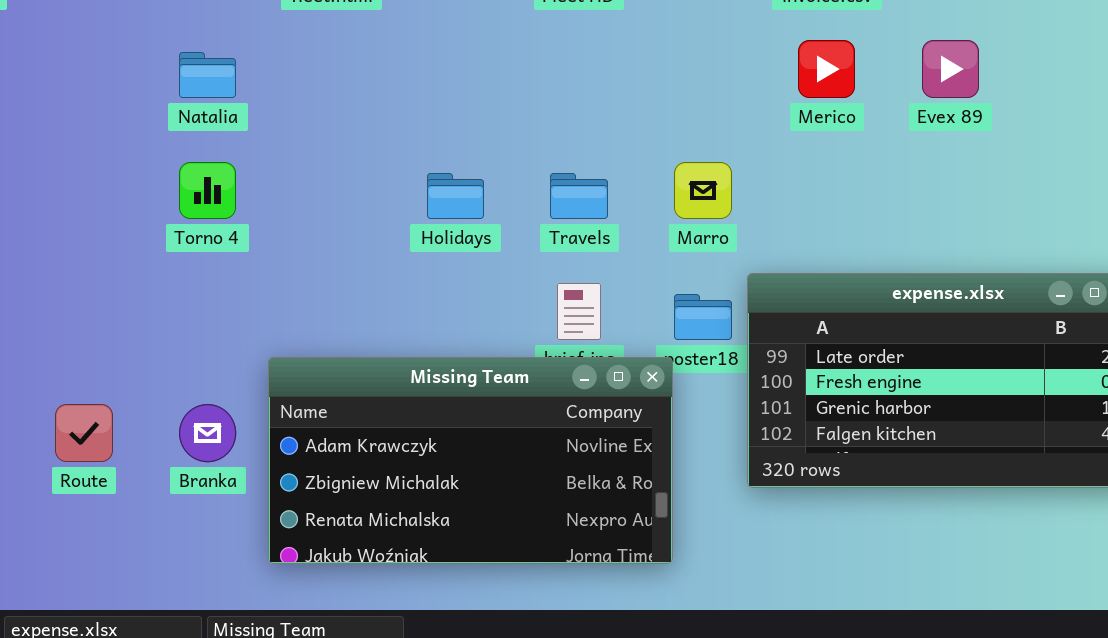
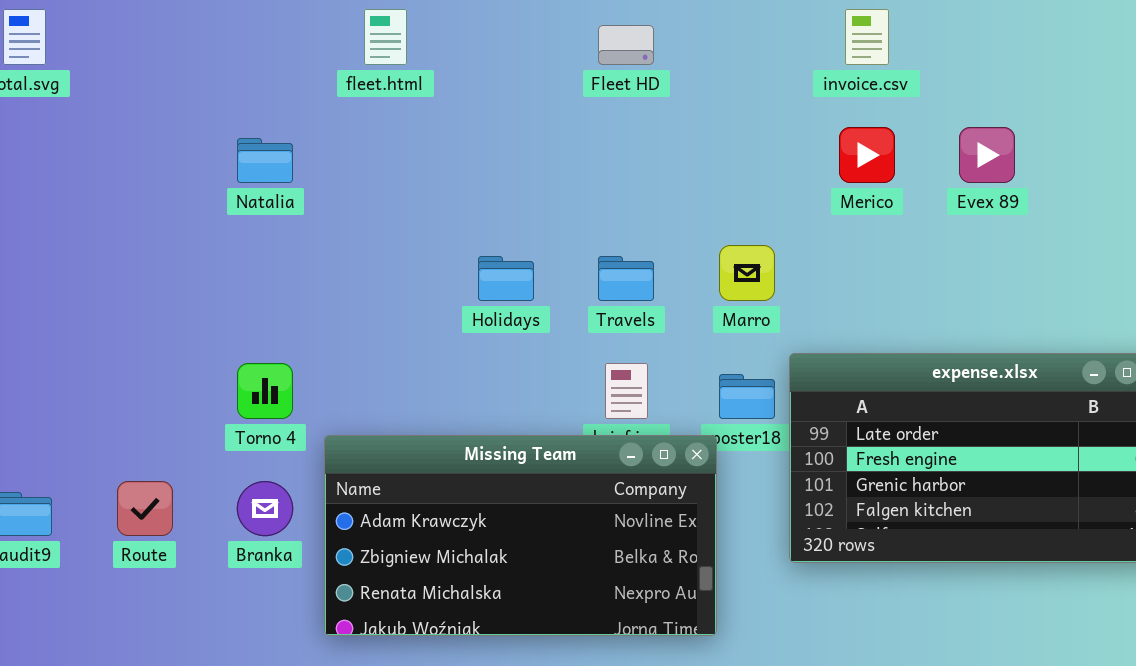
Torno 4: [179,162,236,219] -> [237,363,293,419], moved

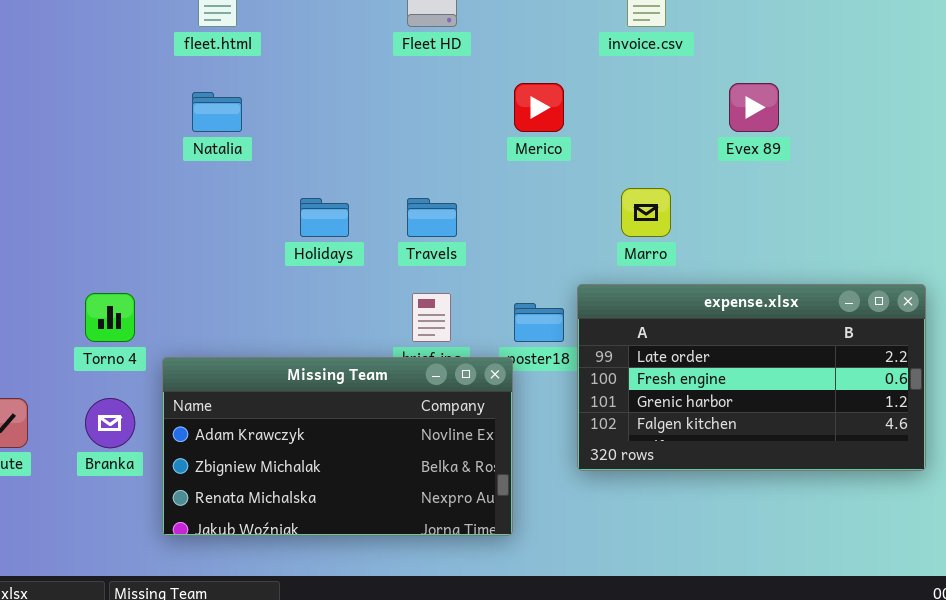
Merico: [839,127,895,183] -> [514,83,564,132], moved
Natalia: [237,138,293,183] -> [192,92,242,132], moved
Marro: [719,245,775,301] -> [621,188,671,237], moved

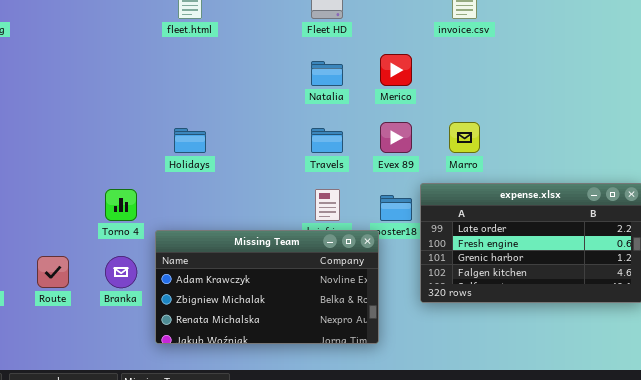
Evex 89: [729,83,779,132] -> [380,122,412,153], moved
Natalia: [192,92,242,132] -> [311,61,343,86], moved
Holidays: [300,198,349,237] -> [174,128,206,153], moved

